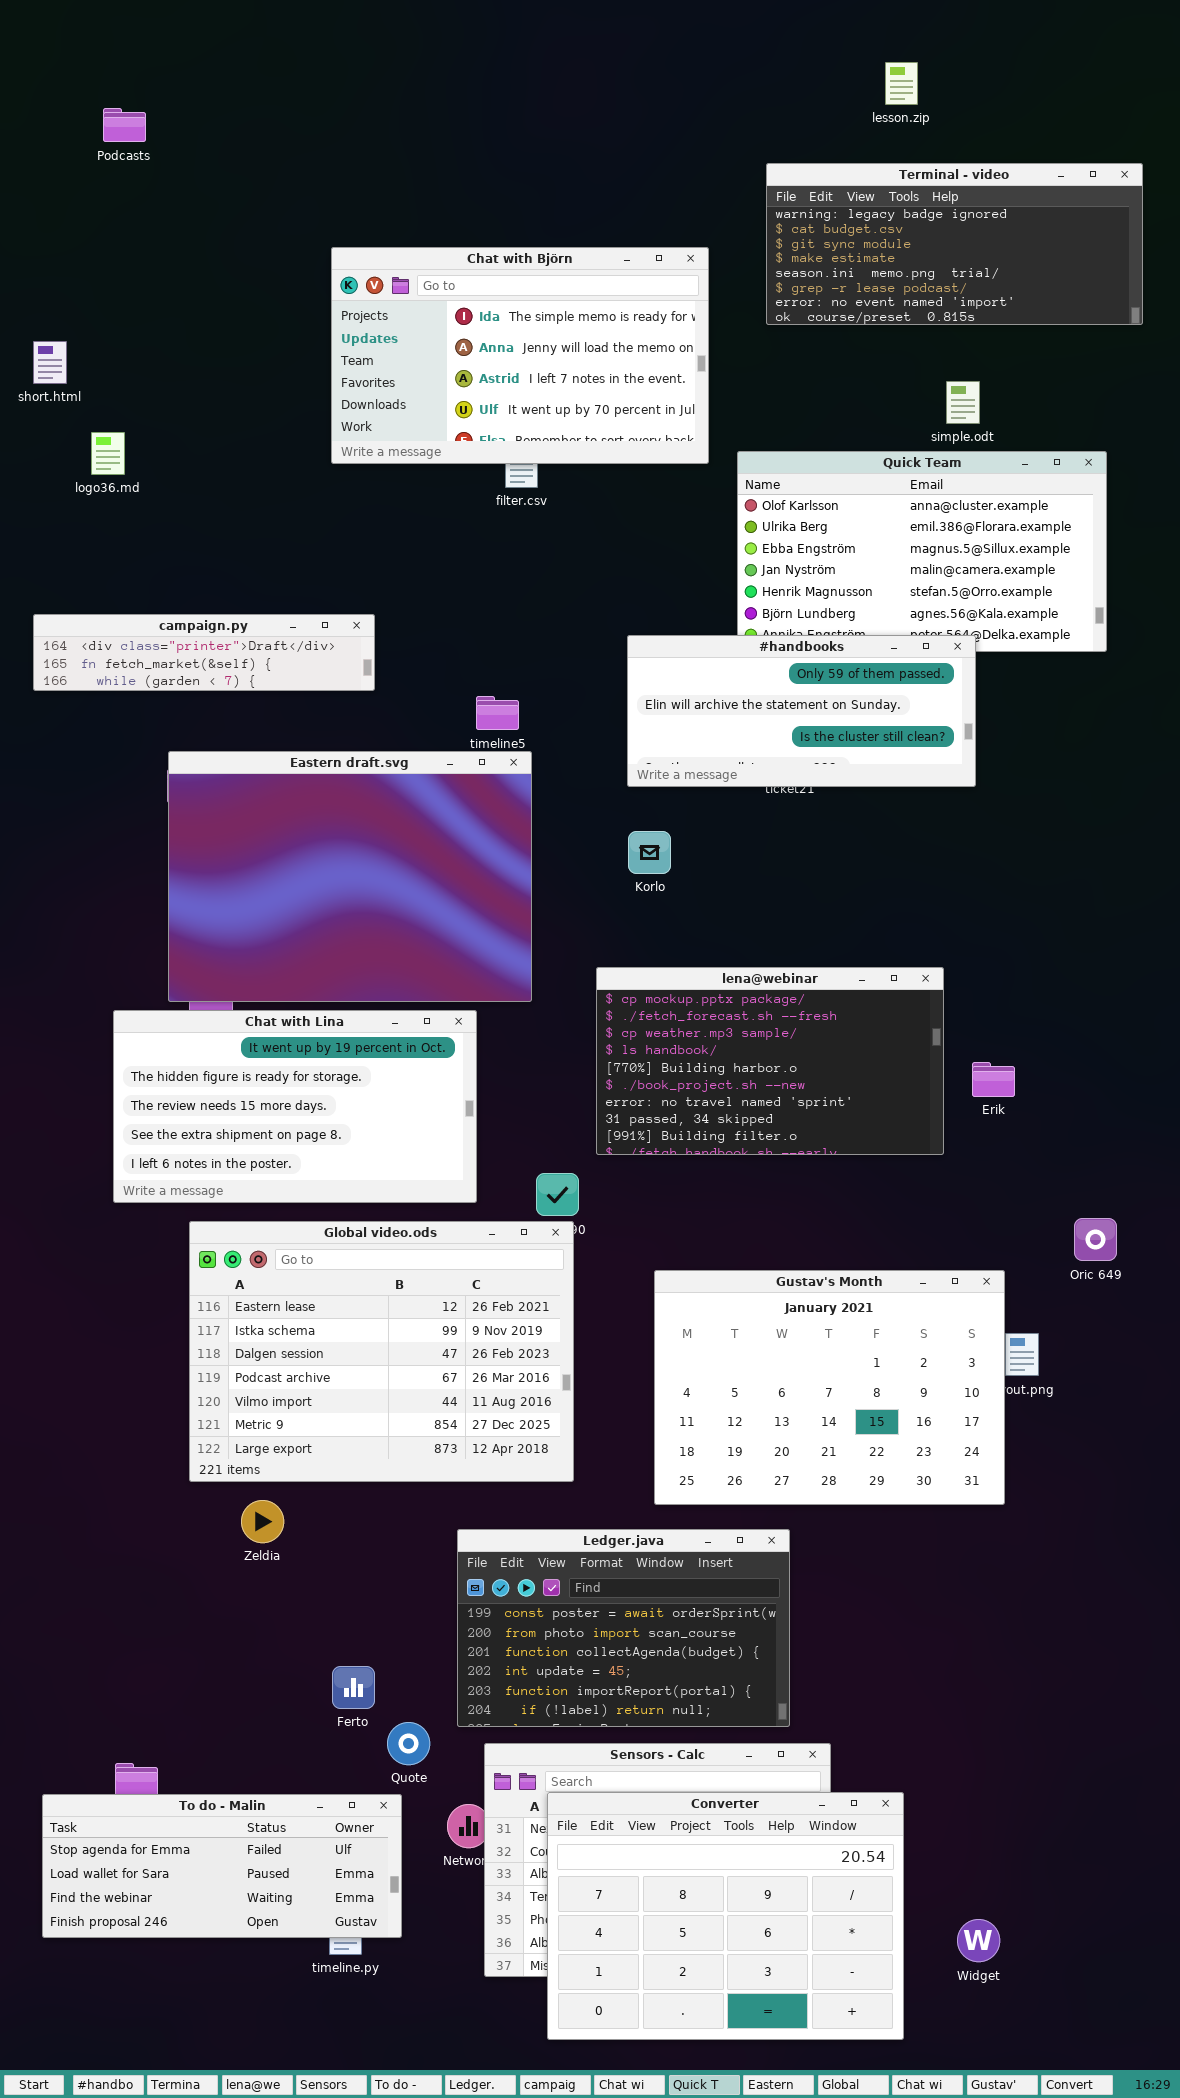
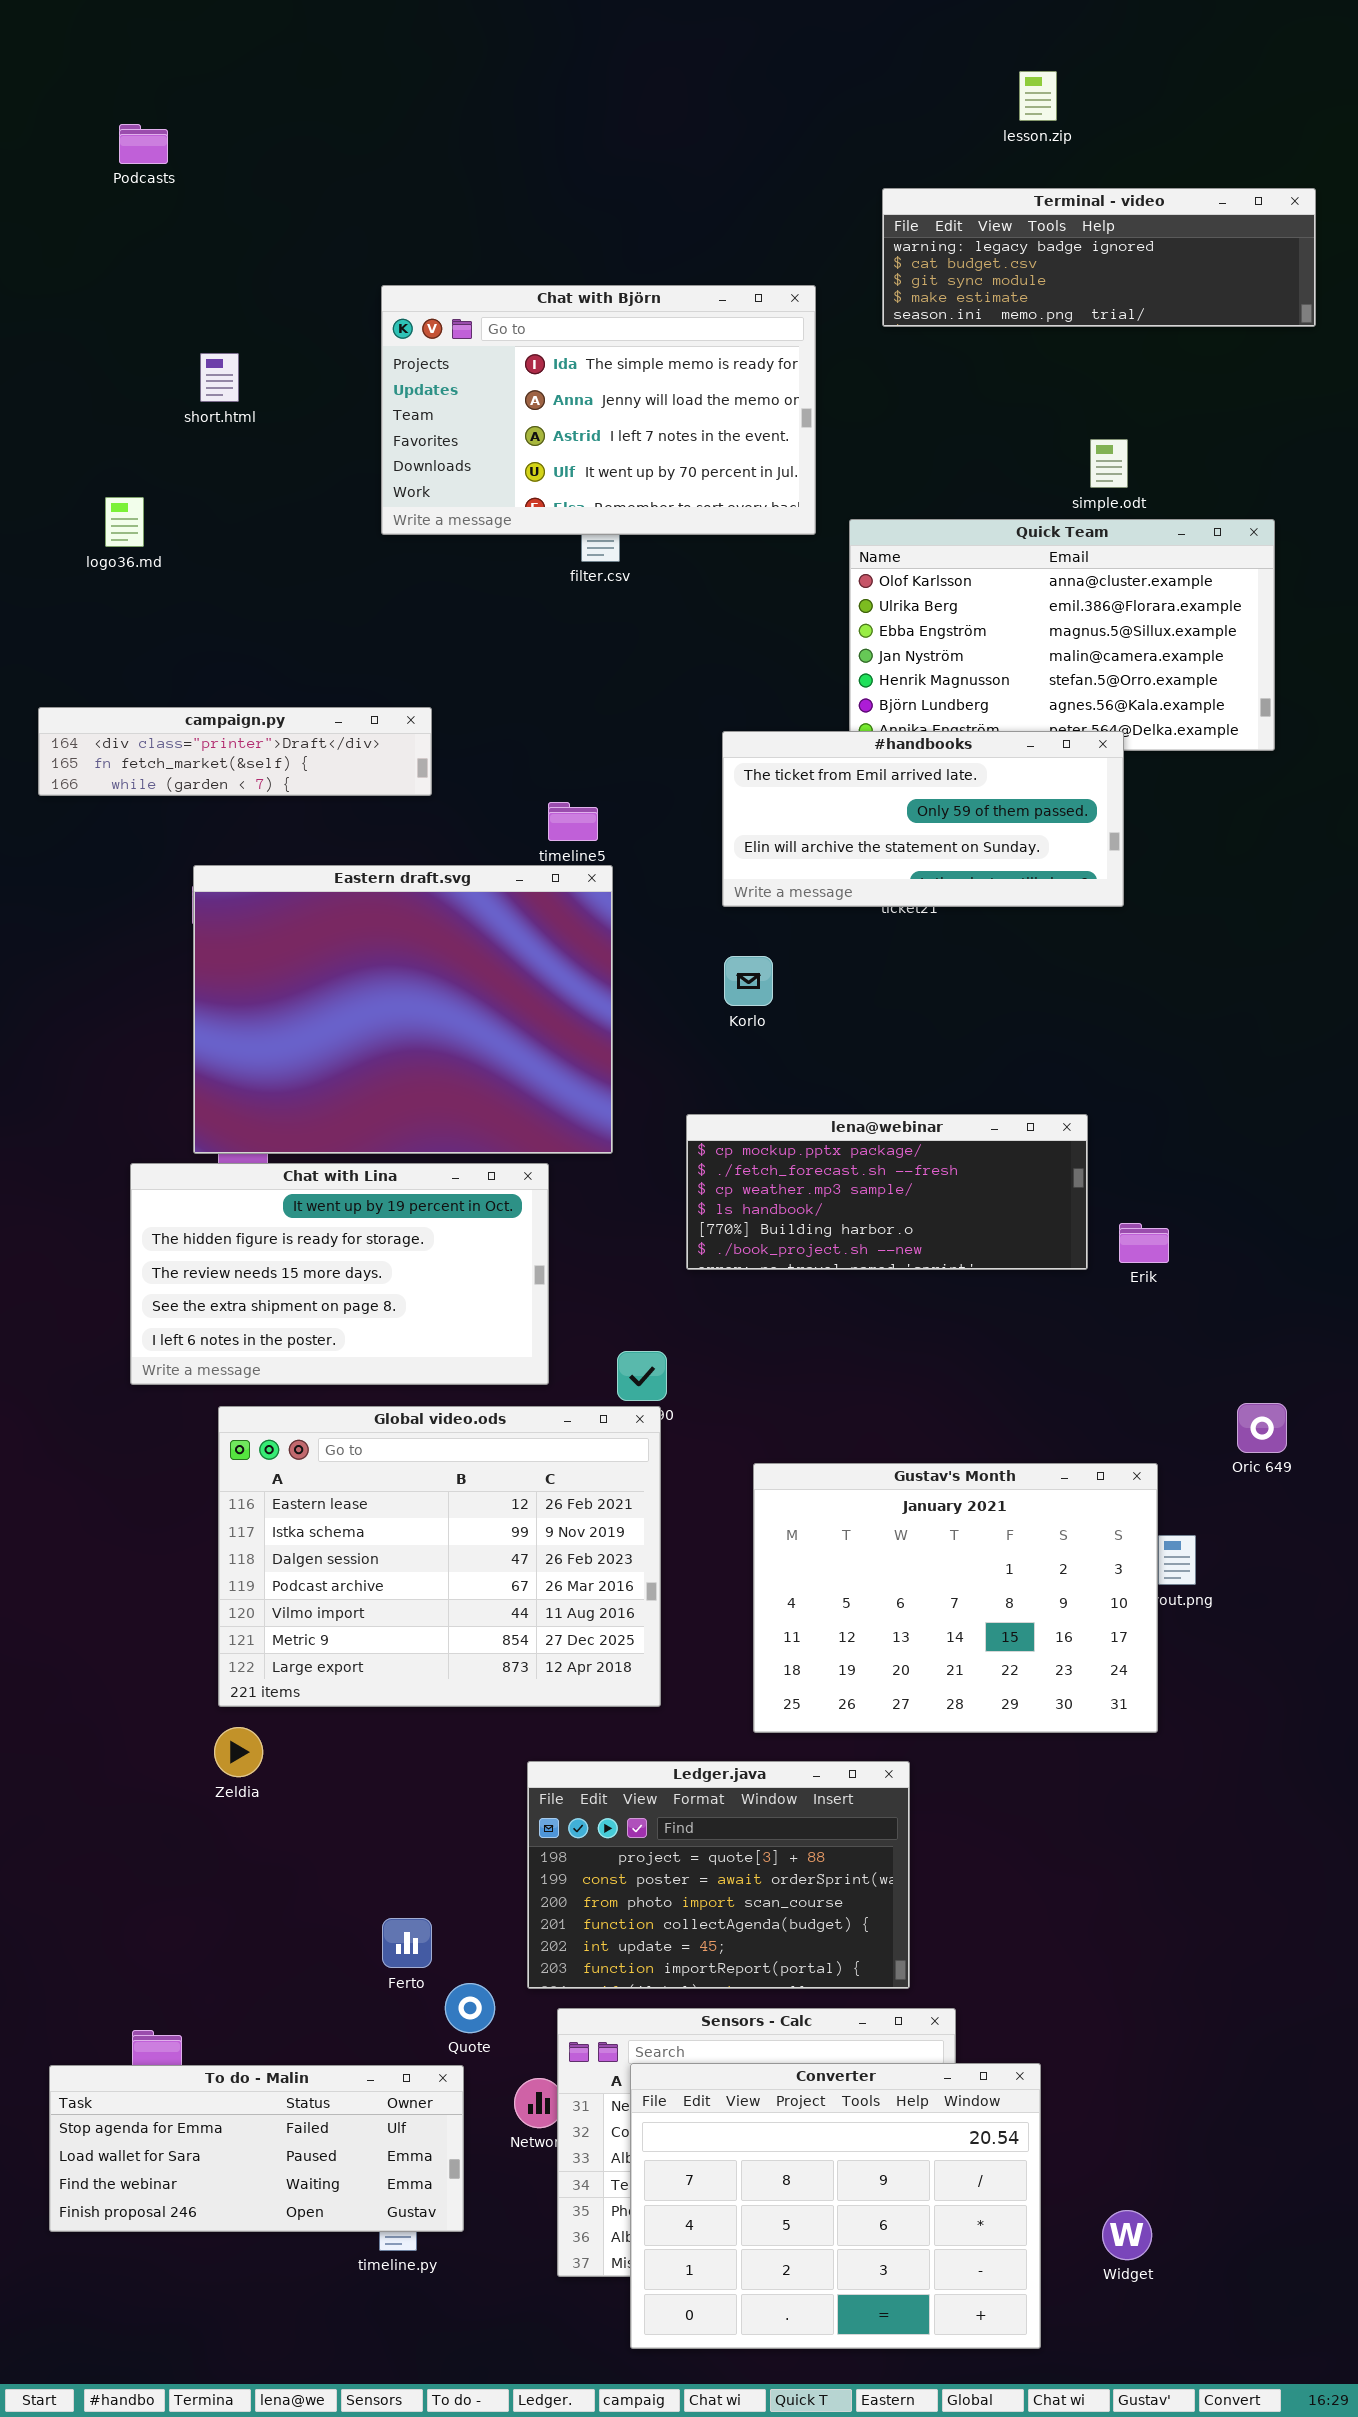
Terminal - video: [766,163,1143,325] -> [882,188,1316,327], resized
short.html: [33,341,67,384] -> [200,353,239,402], moved
#handbooks: [627,635,976,787] -> [722,731,1124,907], scrolled up 1 row
lena@webinar: [596,967,944,1155] -> [686,1114,1088,1270], resized
Zeldia: [241,1500,284,1543] -> [214,1727,263,1777], moved
Ledger.java: [457,1529,790,1727] -> [527,1761,910,1989], scrolled up 1 row

